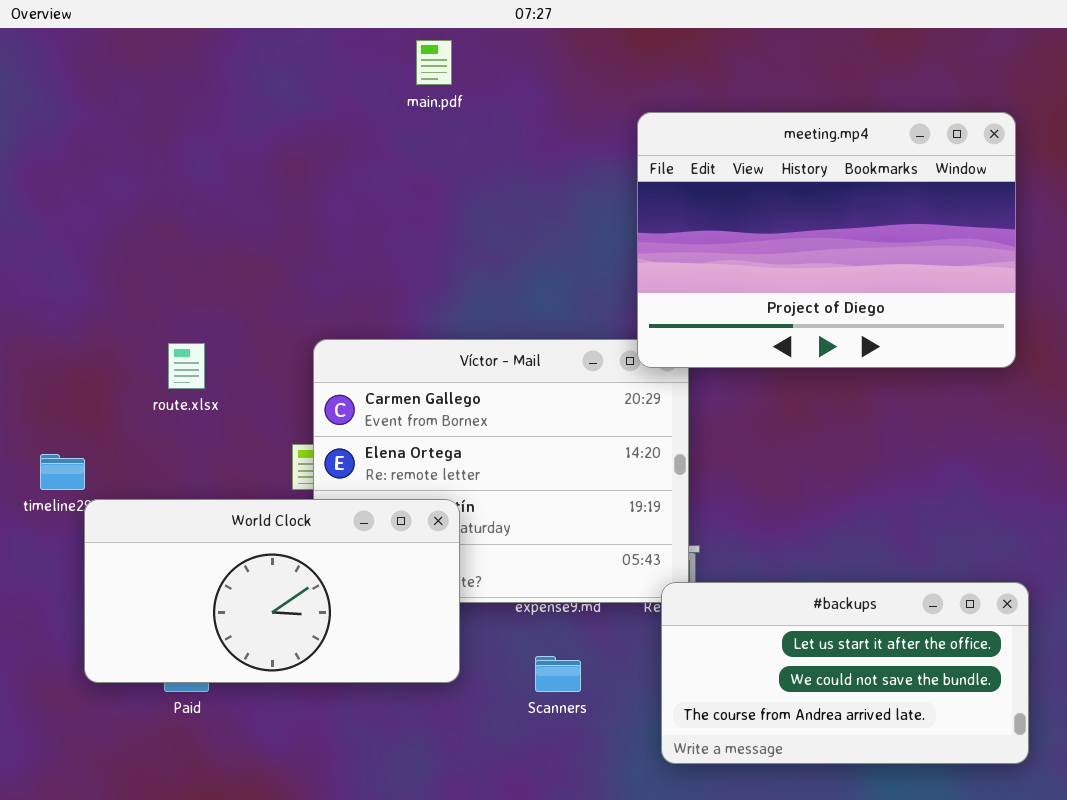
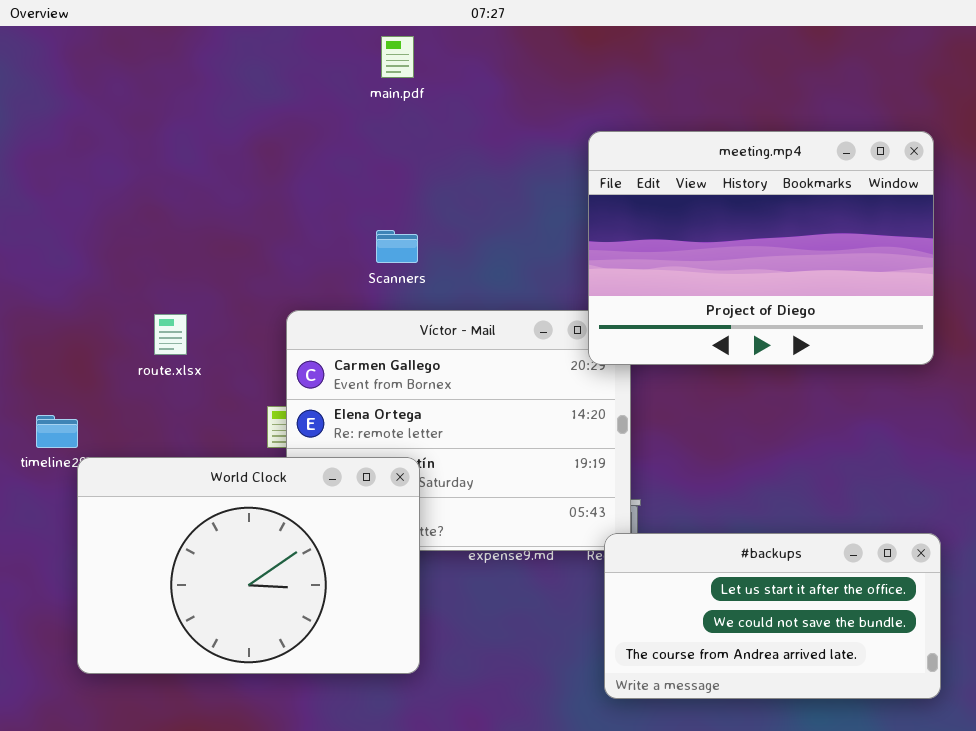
meeting.mp4: [637,112,1016,368] -> [588,131,934,365], moved
World Clock: [84,499,460,683] -> [77,457,420,674], resized
Scanners: [535,656,581,692] -> [376,230,418,263], moved

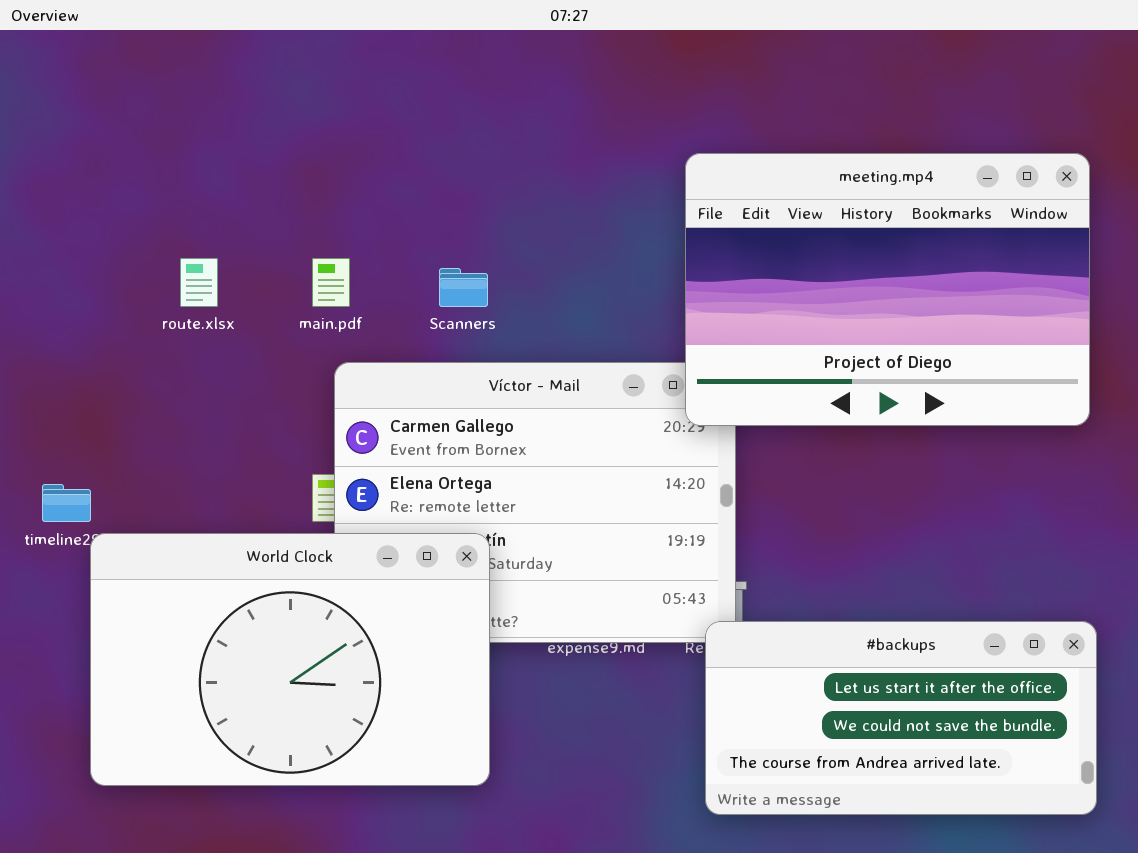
main.pdf: [381,36,414,78] -> [312,258,350,307], moved
route.xlsx: [154,314,187,355] -> [180,258,218,307], moved

